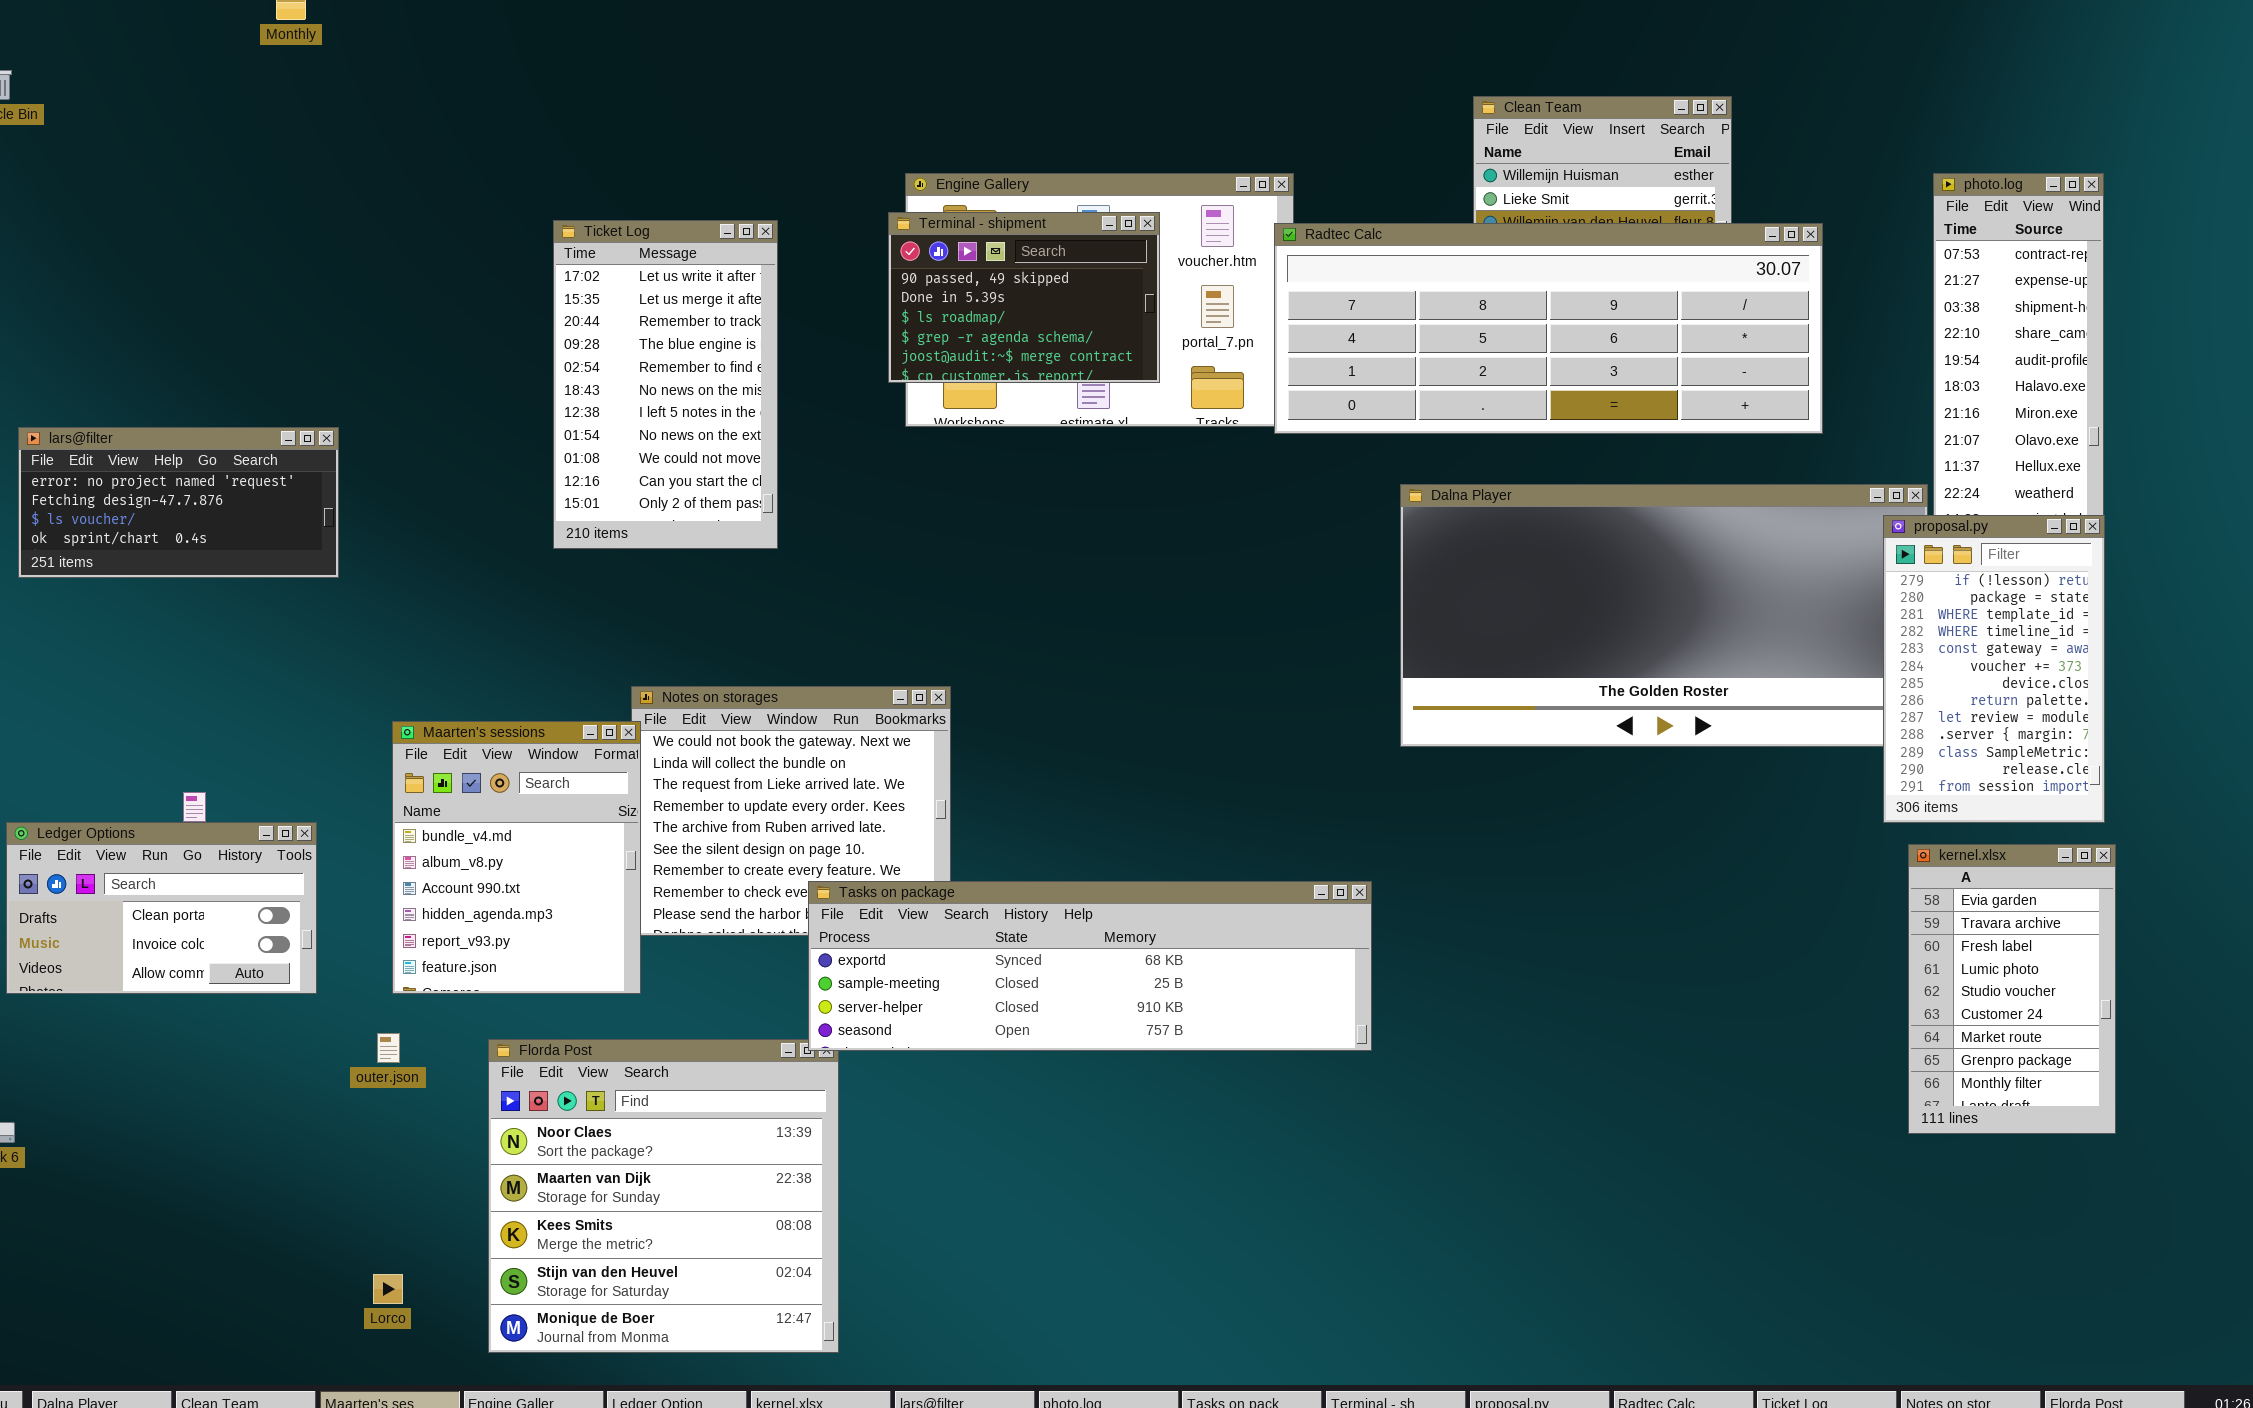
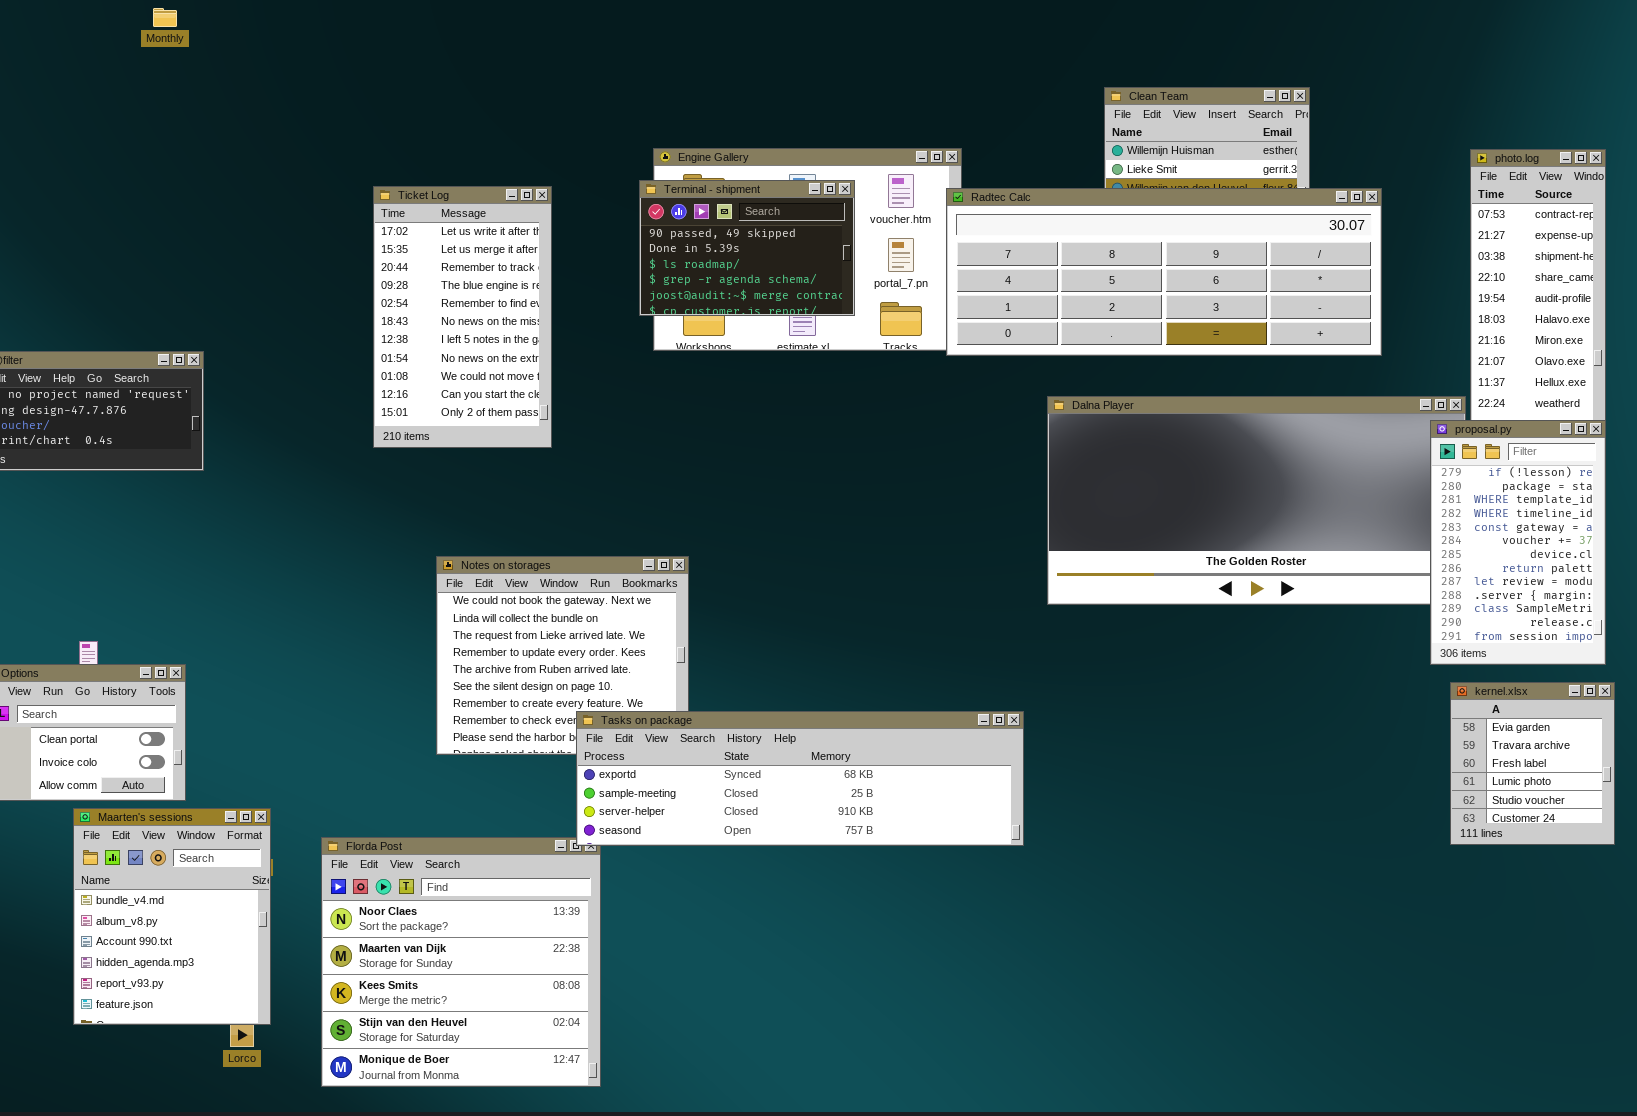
Maarten's sessions: [392,721,641,994] -> [73,808,271,1025], moved
kernel.xlsx: [1908,844,2116,1134] -> [1450,682,1615,845], resized

